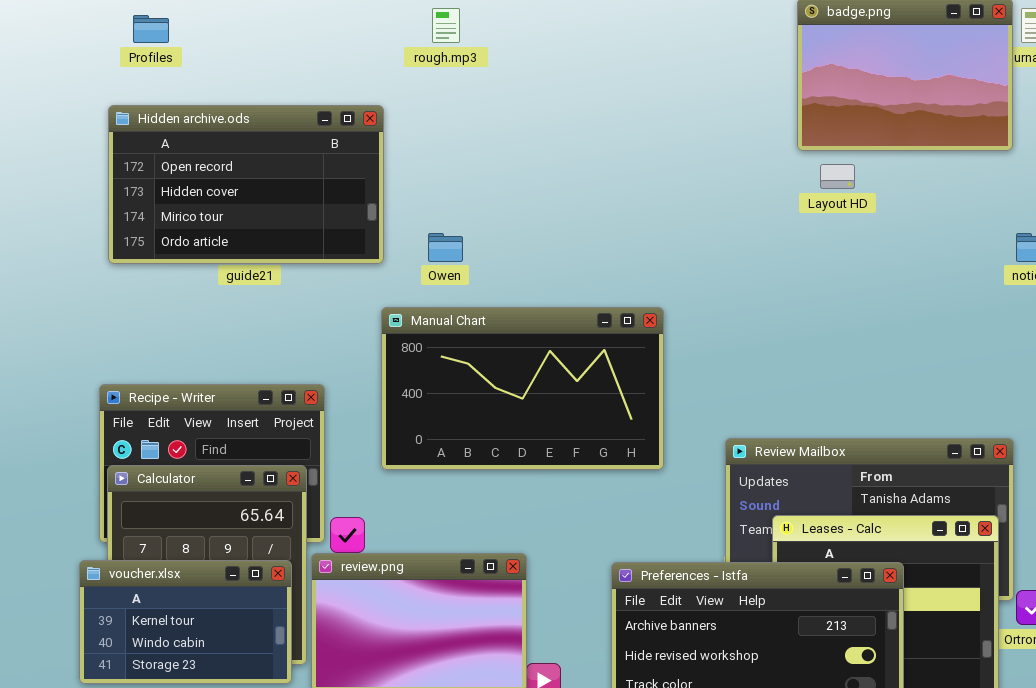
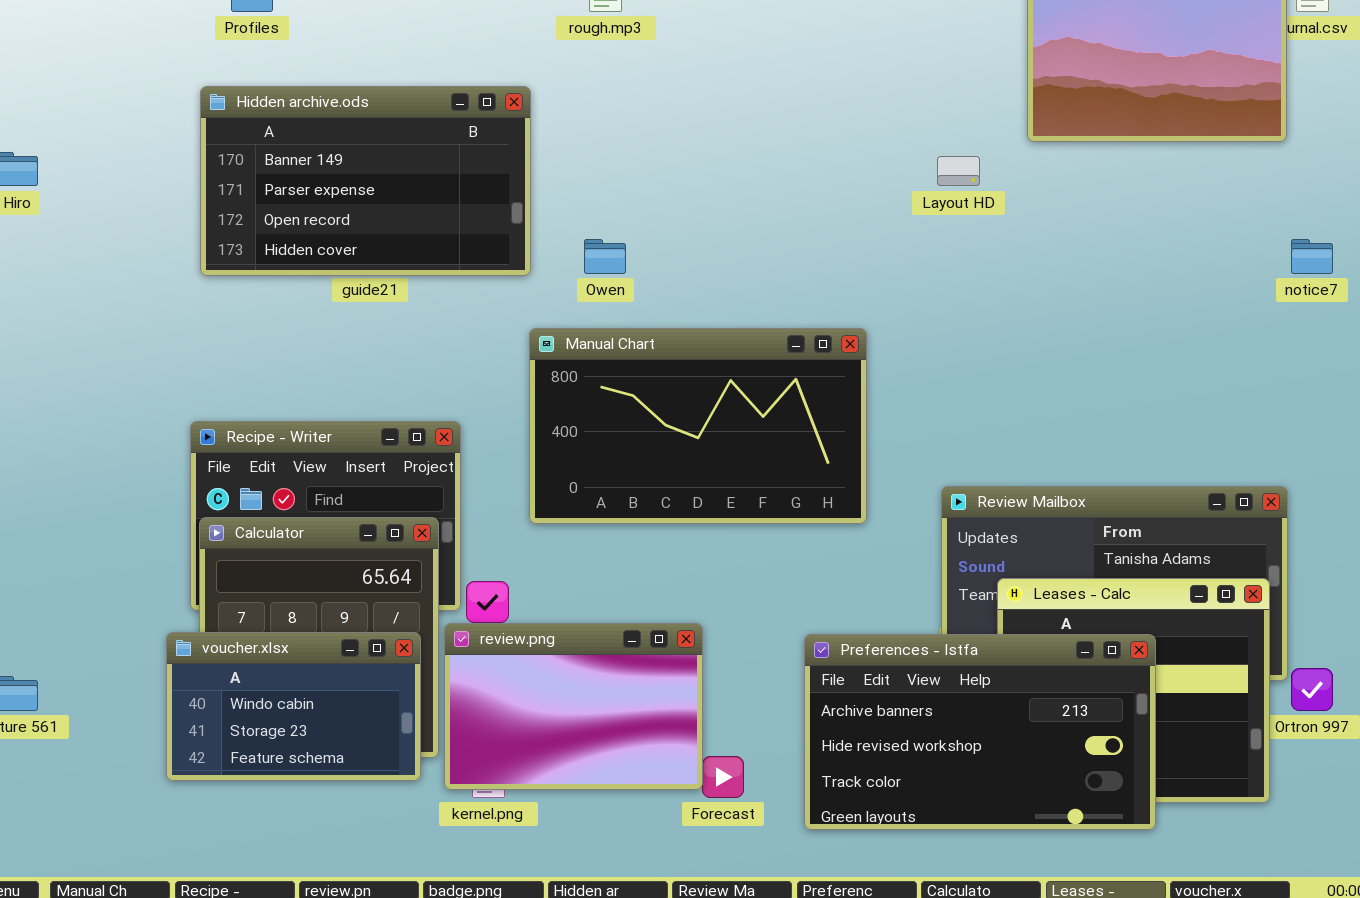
Hidden archive.ods: [108,105,384,264] -> [200,86,531,276], scrolled up 2 rows
Layout HD: [820,164,855,189] -> [937,156,980,186], moved
voucher.xlsx: [79,560,292,684] -> [166,632,421,781], scrolled down 1 row

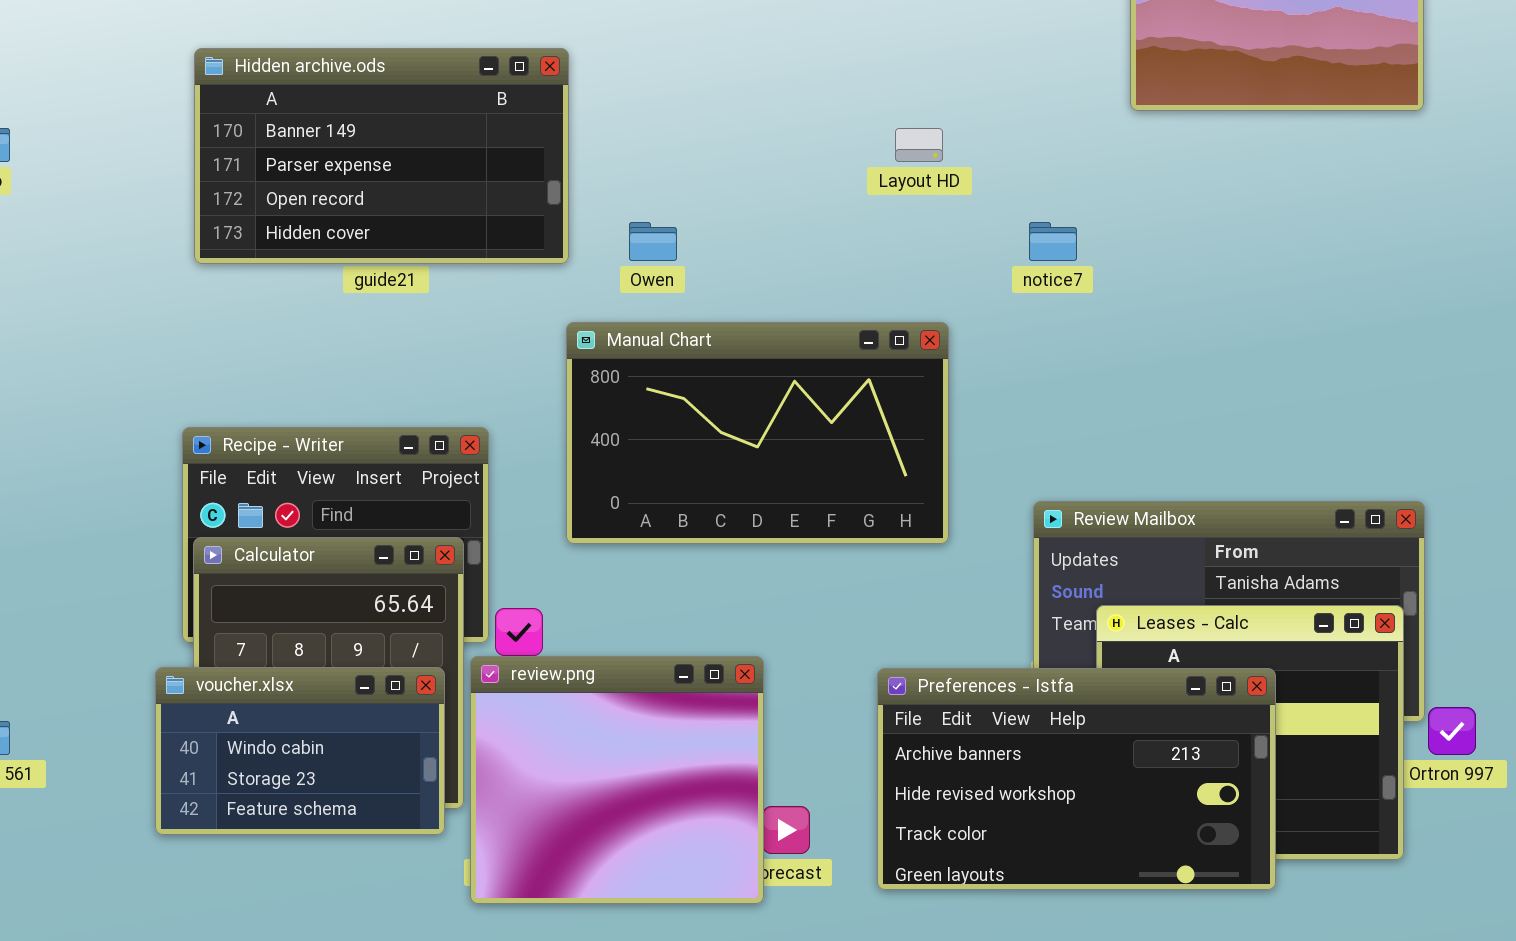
Layout HD: [937,156,980,186] -> [895,128,943,162], moved
notice7: [1291,239,1333,274] -> [1029,222,1077,261], moved
review.png: [444,623,703,790] -> [470,656,764,904], resized

